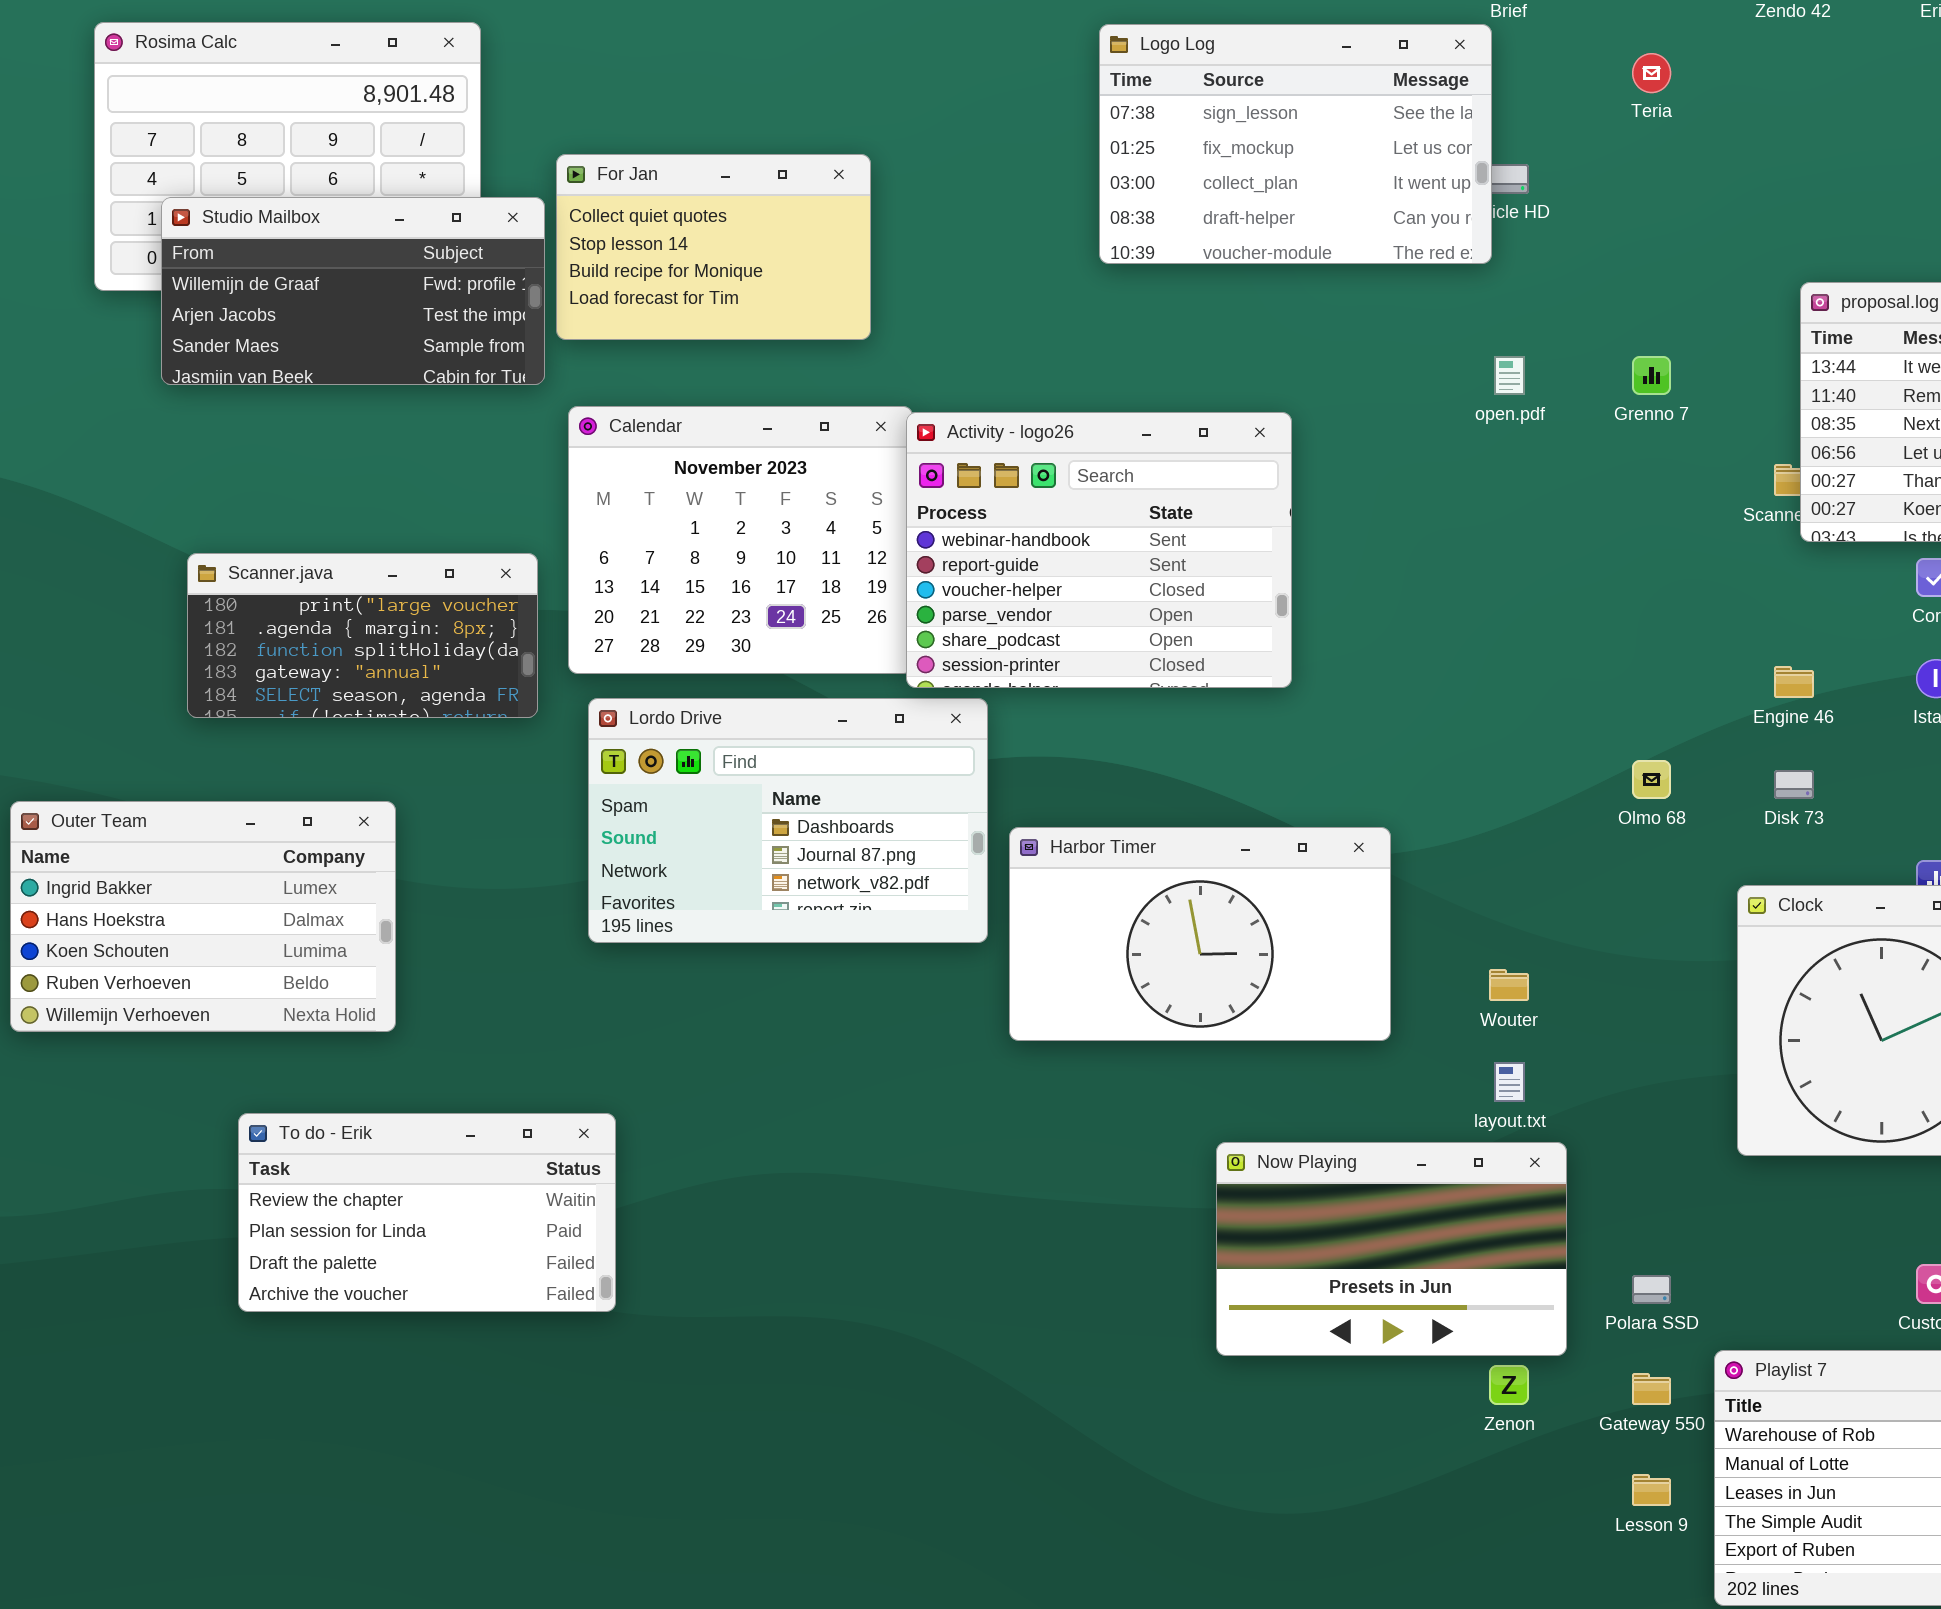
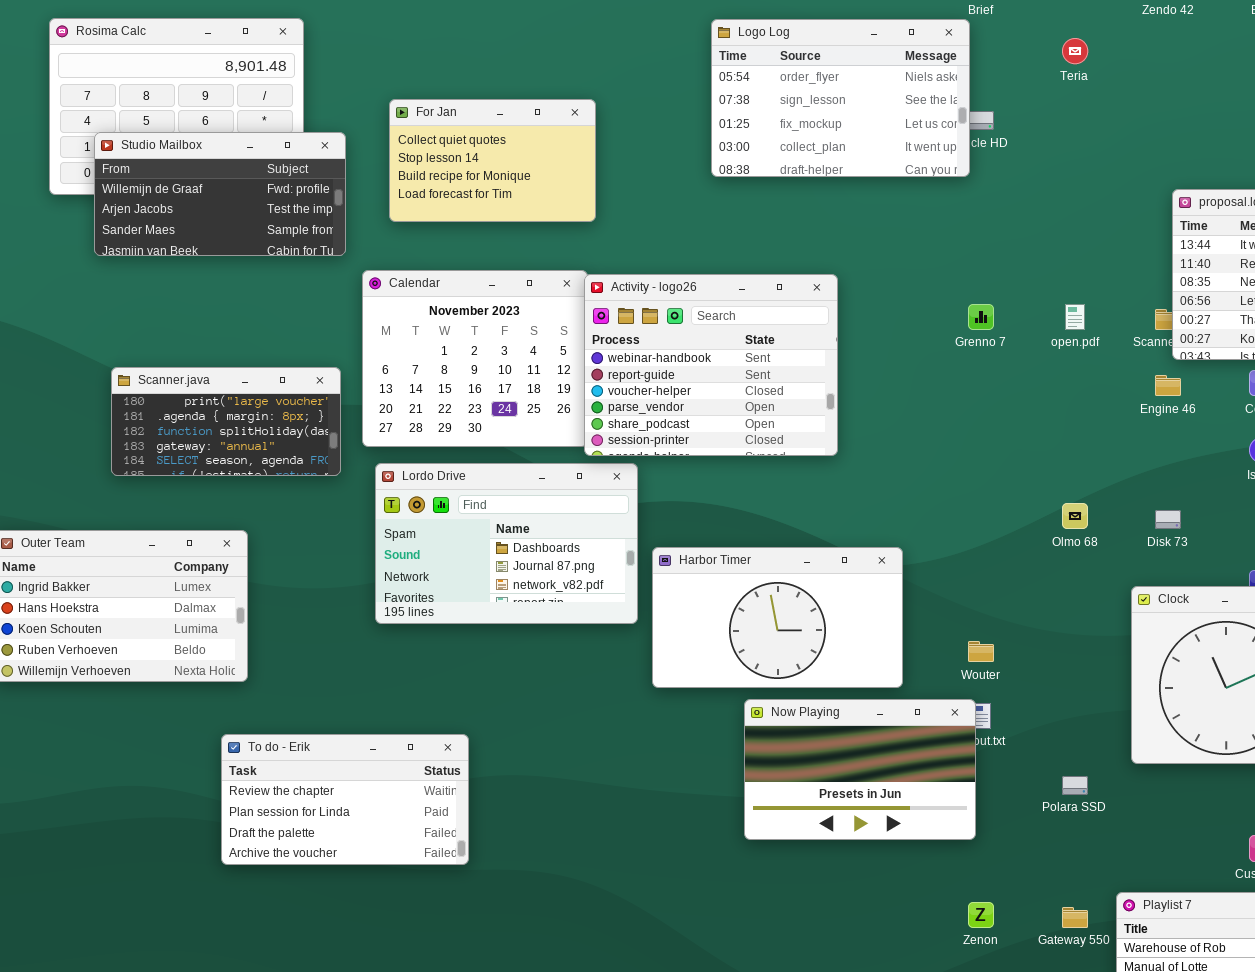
Logo Log: [1099,24,1492,264] -> [711,19,970,177], scrolled up 1 row
For Jan: [556,154,871,340] -> [389,99,596,222], moved
open.pdf: [1494,356,1525,395] -> [1065,304,1085,330], moved
Grenno 7: [1632,356,1671,395] -> [968,304,994,330], moved
Engine 46: [1774,666,1814,698] -> [1155,375,1181,396], moved
To do - Erik: [238,1113,616,1312] -> [221,734,469,865], moved
Now Playing: [1216,1142,1567,1356] -> [744,699,976,840], moved
Polara SSD: [1632,1275,1671,1304] -> [1062,776,1088,795], moved

